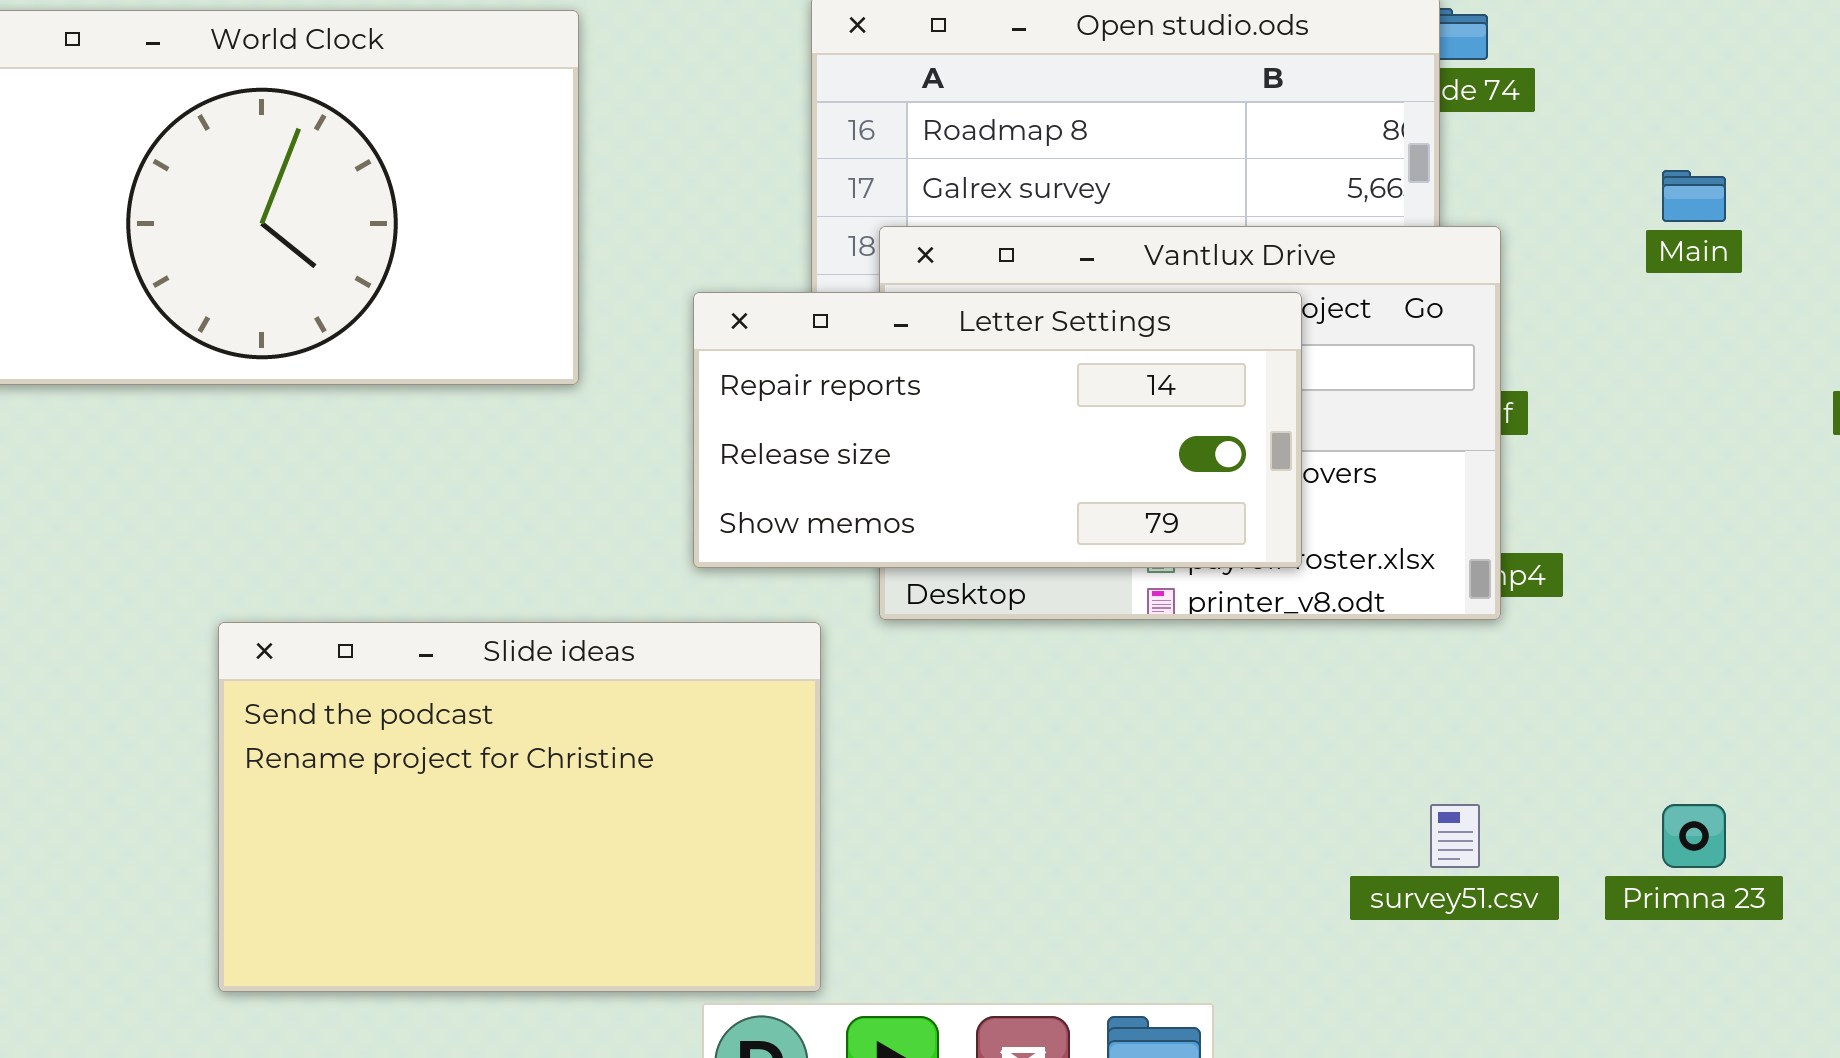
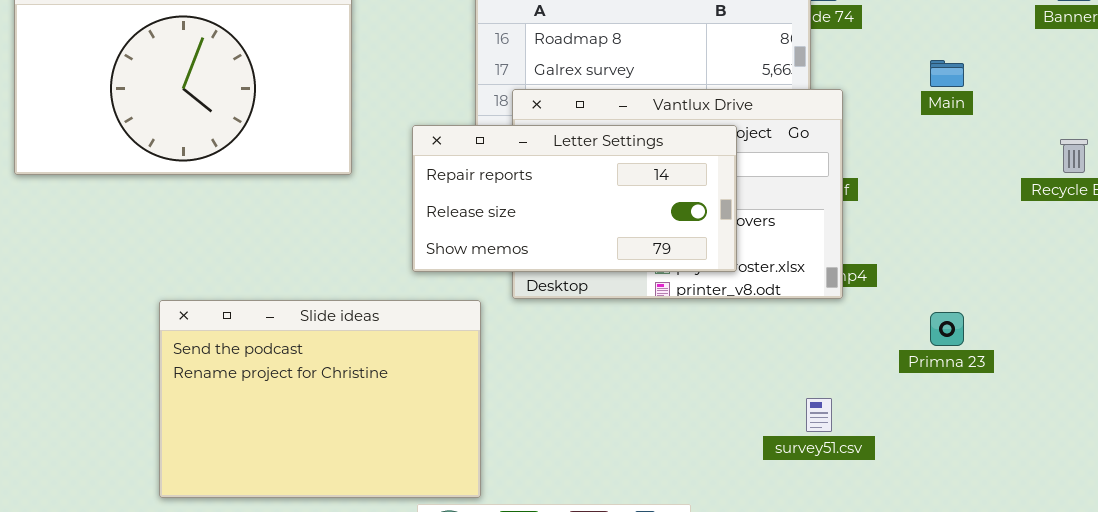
Primna 23: [1662,804,1726,868] -> [930,312,964,346], moved

